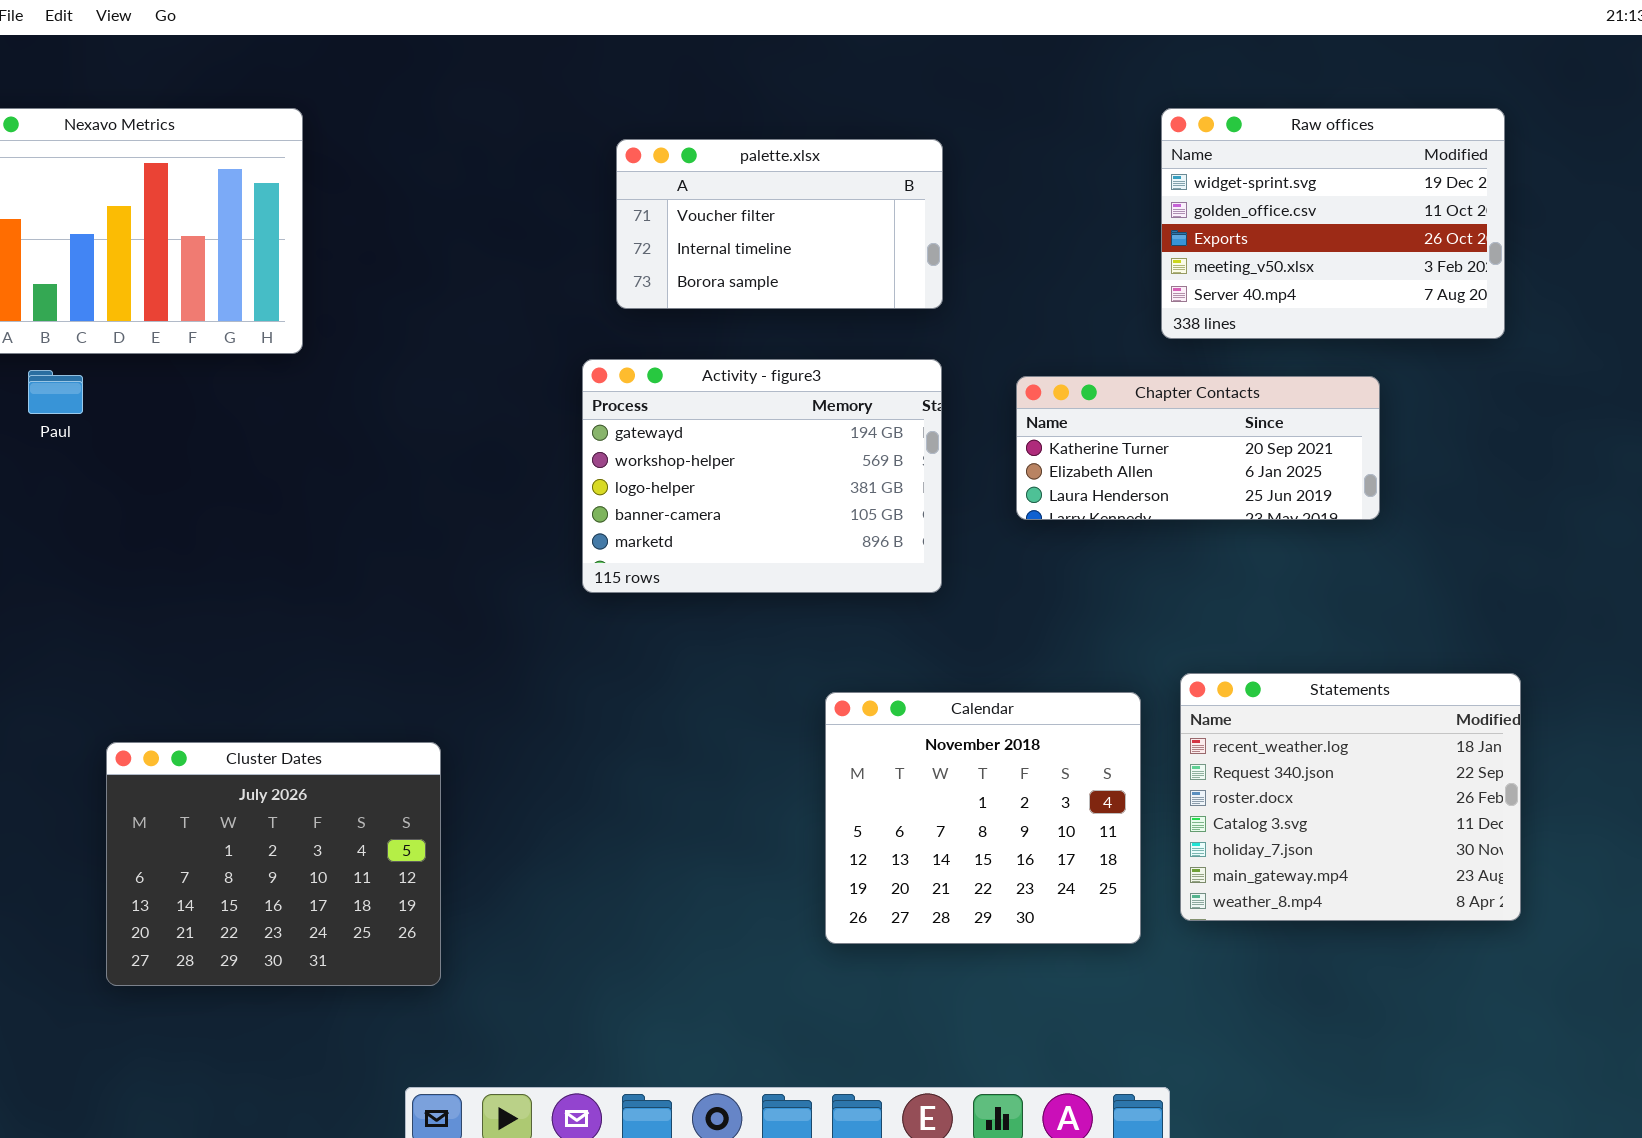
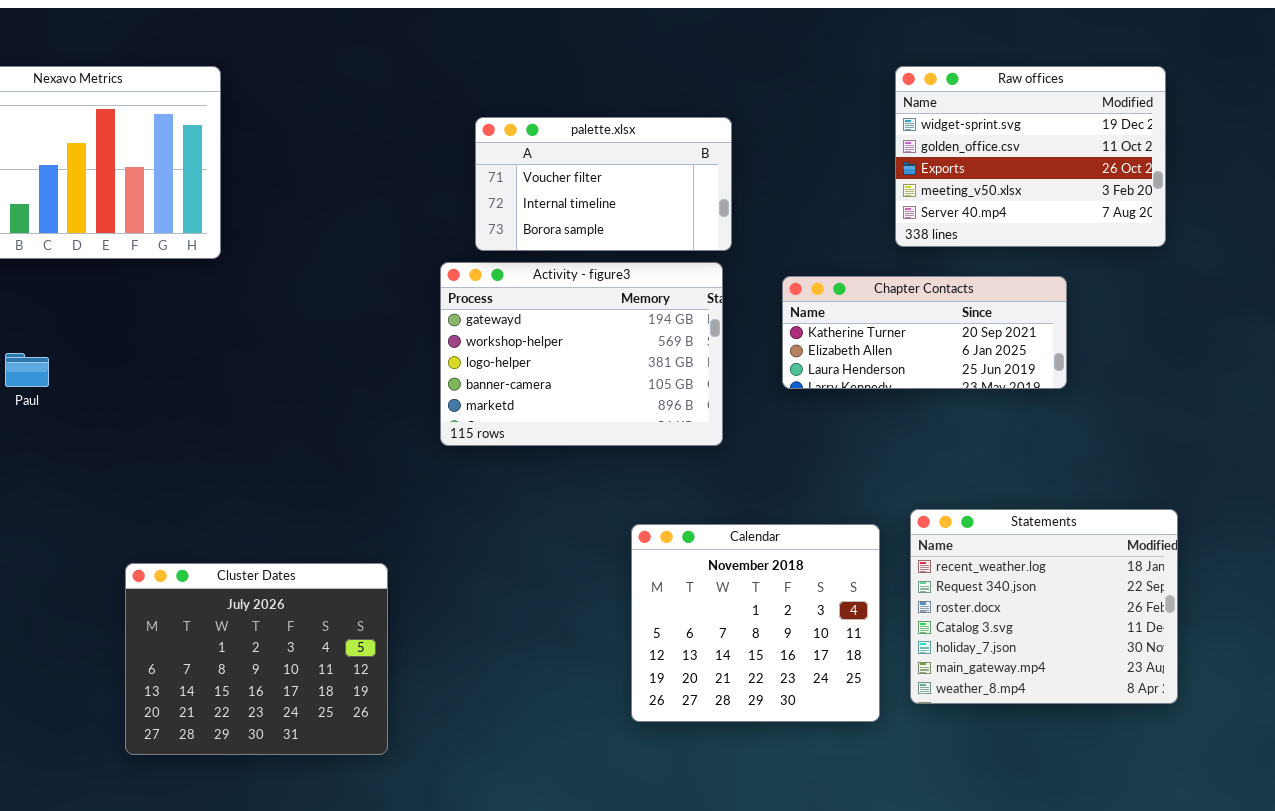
palette.xlsx: [616,139,943,309] -> [475,117,732,251], moved
Paul: [28,370,83,414] -> [5,353,49,387], moved
Cluster Dates: [106,742,441,986] -> [125,563,388,755], moved

